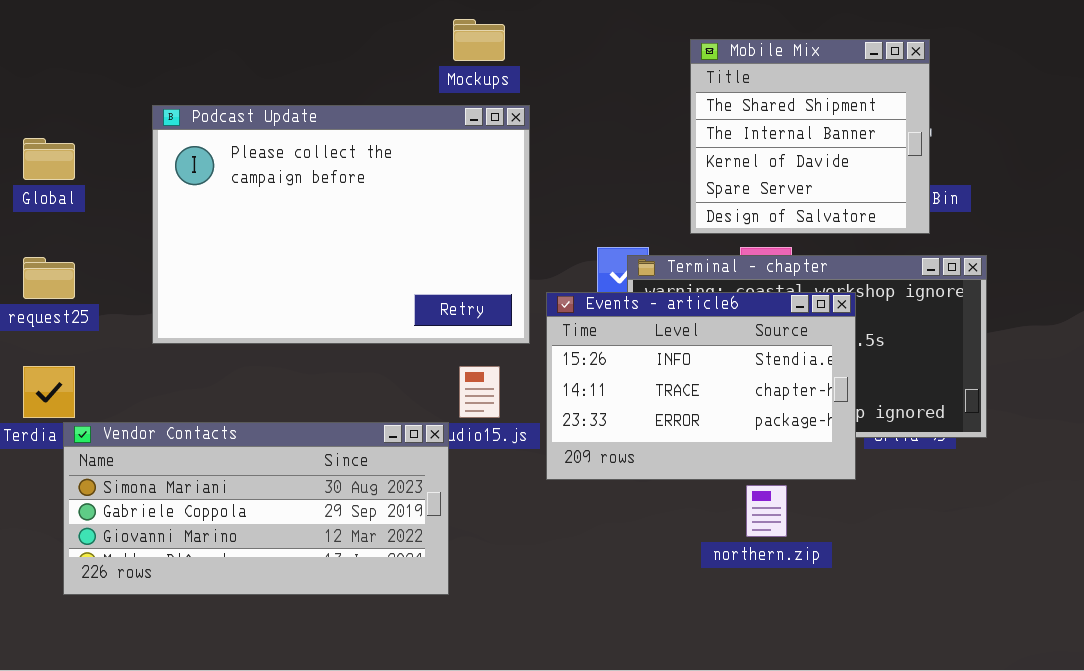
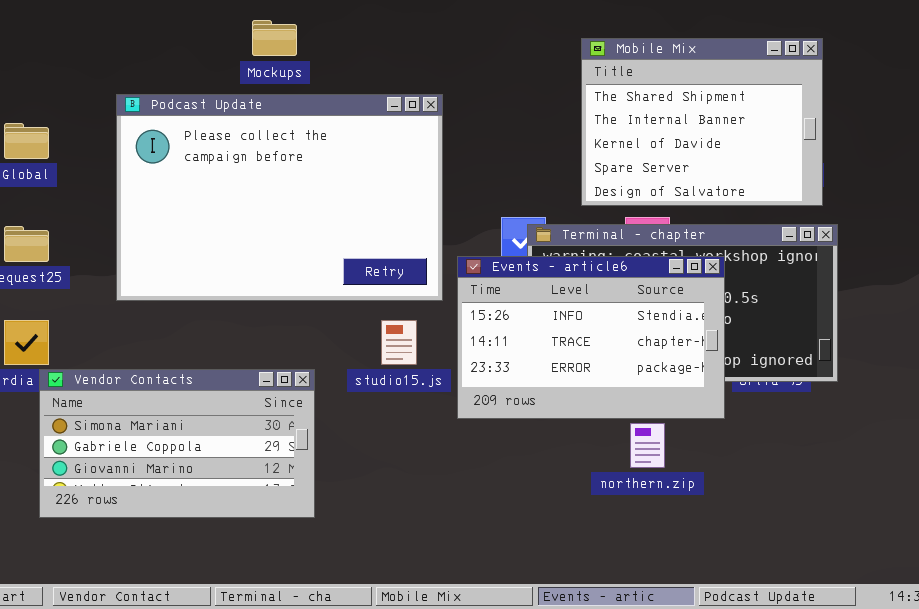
Mockups: [453,19,505,61] -> [252,20,297,56], moved
Mobile Mix: [690,39,930,234] -> [581,38,823,206], resized
Vendor Contacts: [63,422,449,595] -> [39,369,315,518], resized

